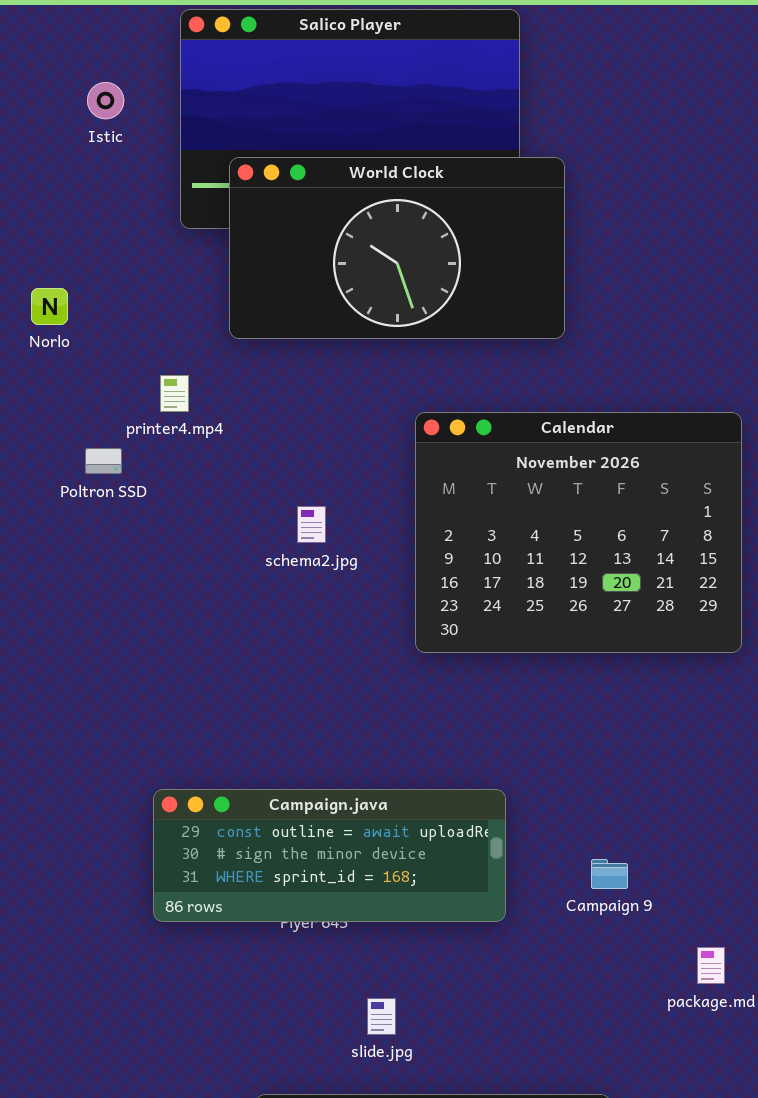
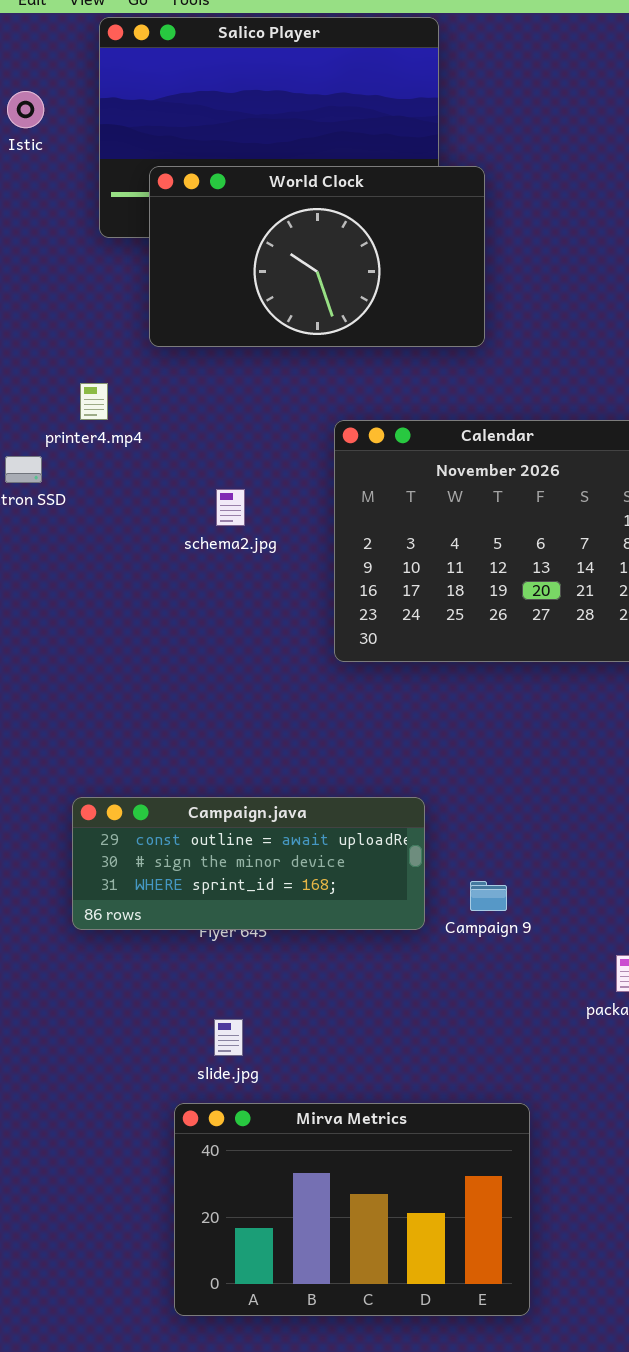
schema2.jpg: [297,506,326,543] -> [216,489,245,526], moved
Campaign 9: [591,859,628,889] -> [470,881,507,911], moved
slide.jpg: [367,998,396,1035] -> [214,1019,243,1056], moved

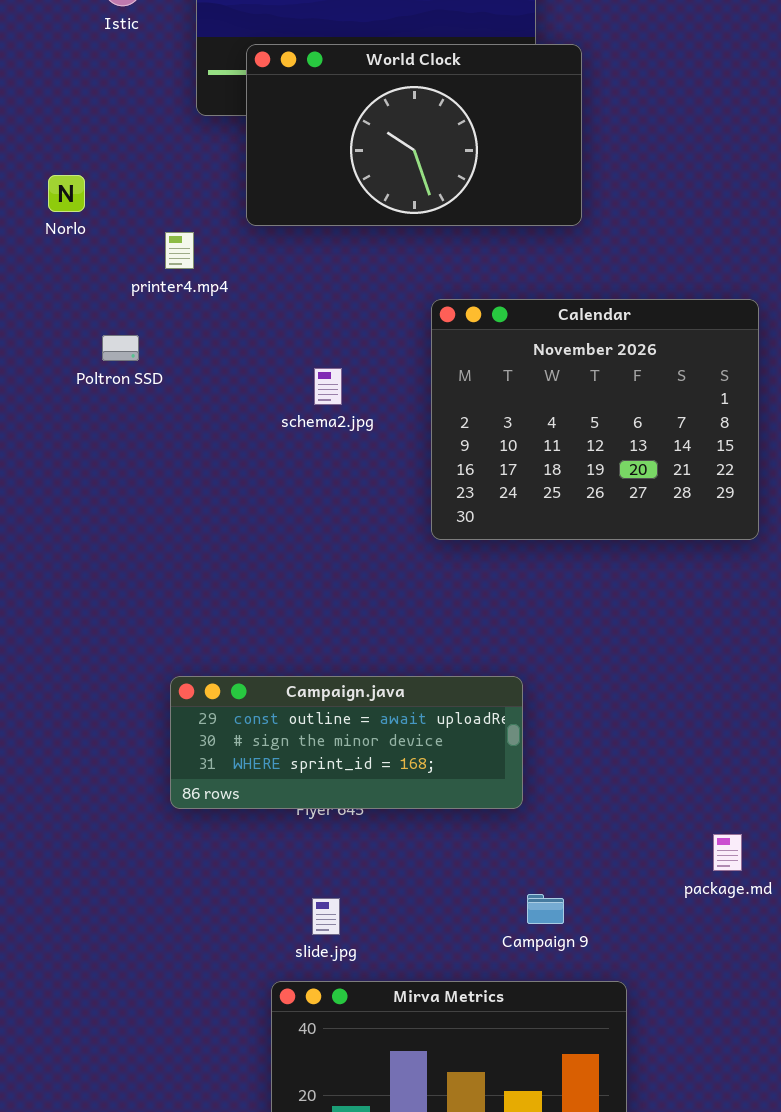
printer4.mp4: [80,383,108,420] -> [165,232,194,269], moved
Campaign 9: [470,881,507,911] -> [527,894,564,924], moved

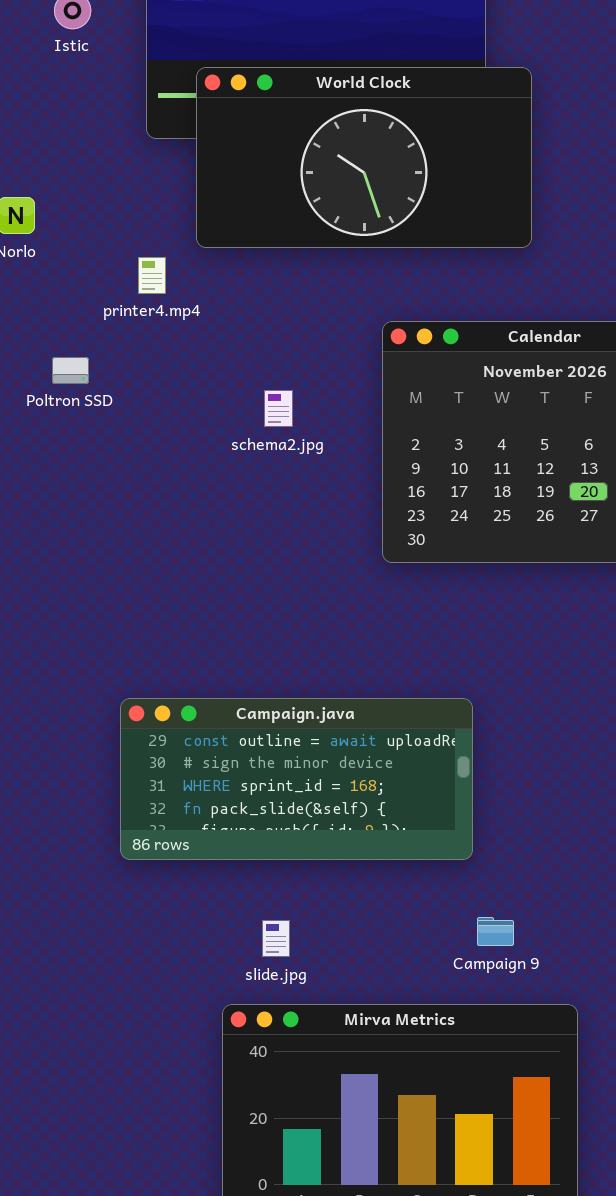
printer4.mp4: [165,232,194,269] -> [138,257,166,294], moved
Campaign.java: [170,676,523,809] -> [120,698,473,860], resized

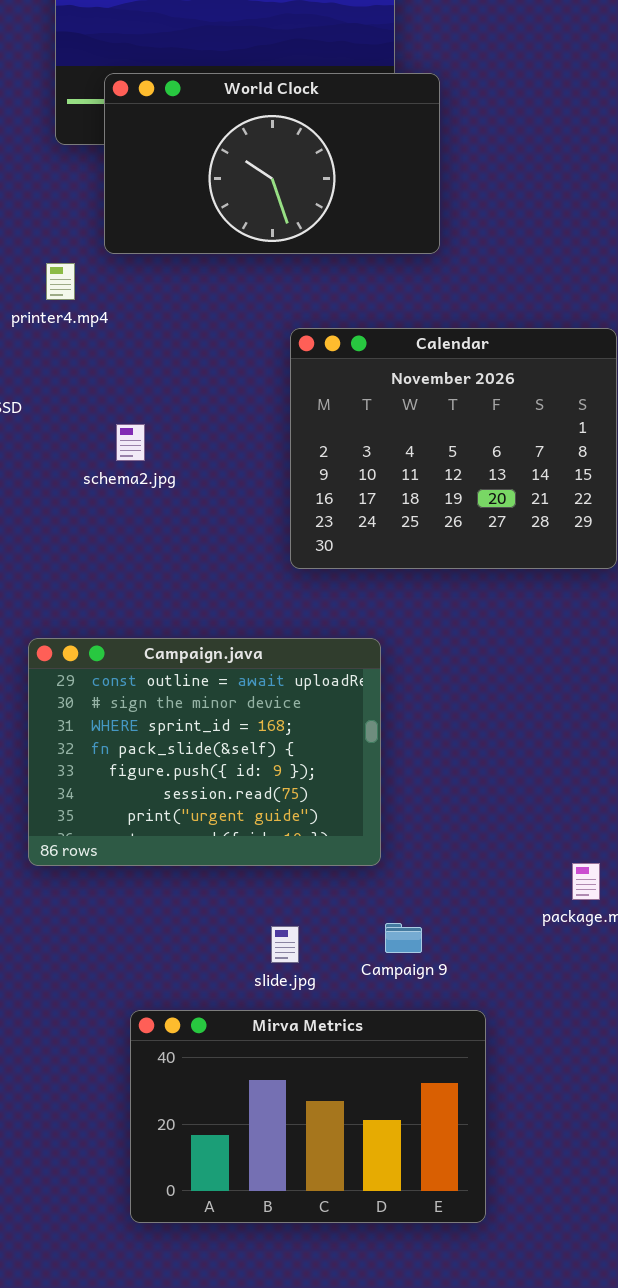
schema2.jpg: [264,390,293,427] -> [116,424,145,461], moved
Campaign.java: [120,698,473,860] -> [28,638,381,866], resized
slide.jpg: [262,920,290,957] -> [271,926,299,963], moved

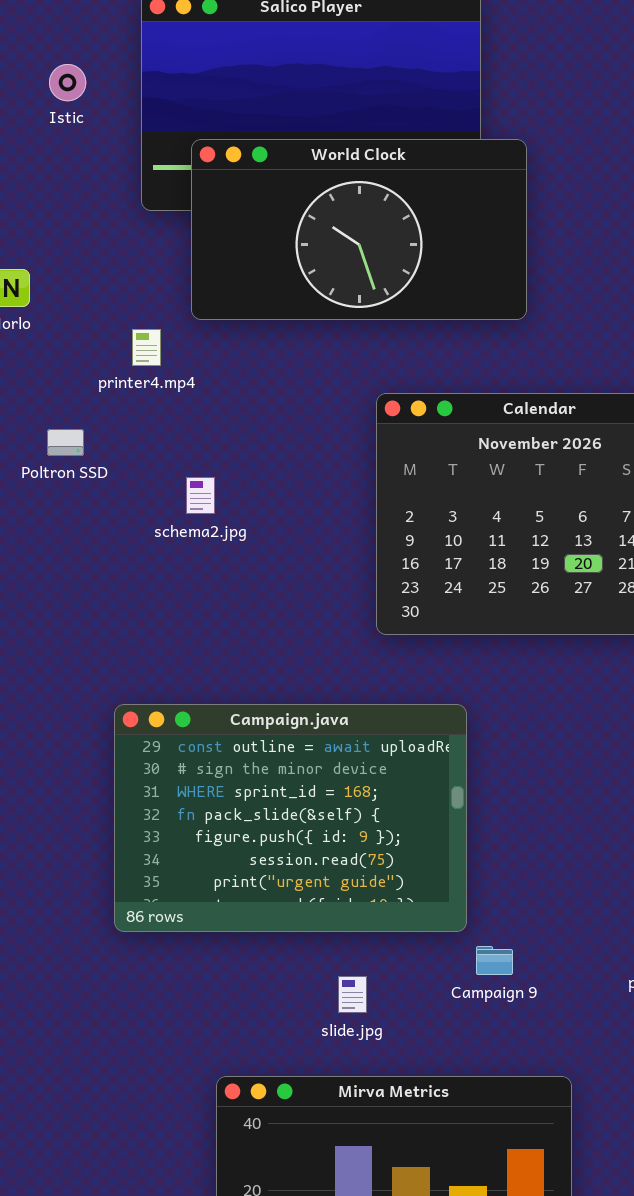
schema2.jpg: [116,424,145,461] -> [186,477,215,514], moved
Campaign 9: [385,923,422,953] -> [476,946,513,975], moved
slide.jpg: [271,926,299,963] -> [338,976,367,1013], moved

